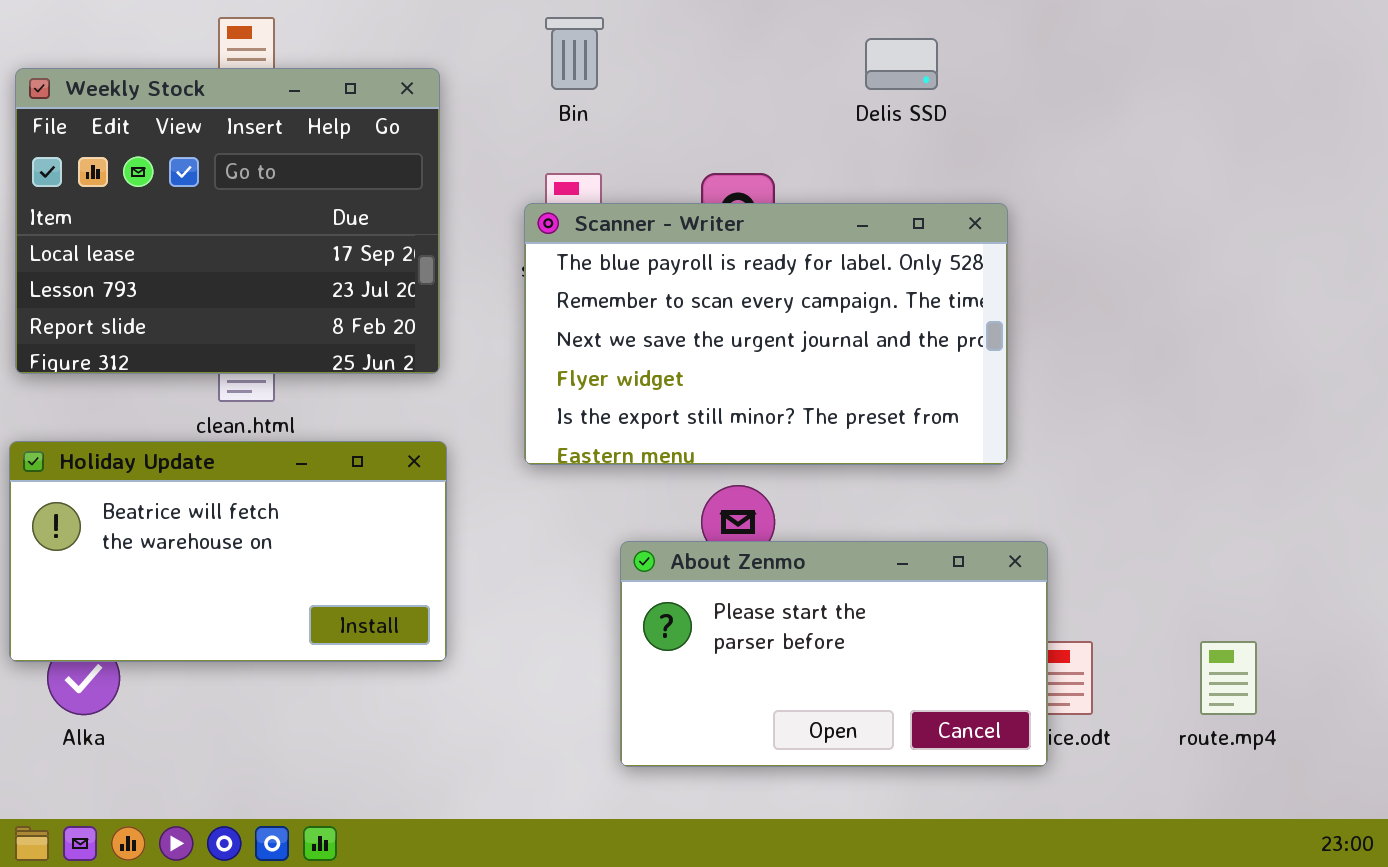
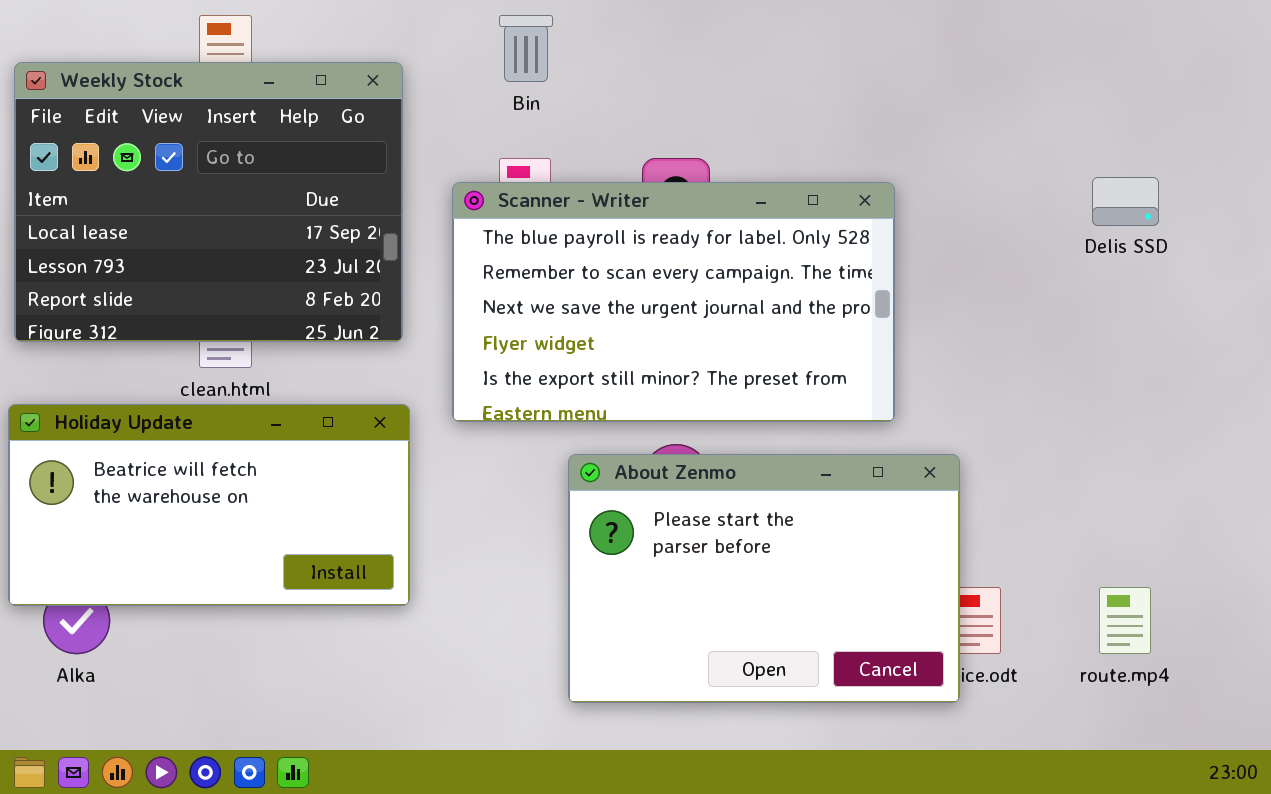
Delis SSD: [865,38,938,90] -> [1092,177,1159,226], moved
Scanner - Writer: [524,203,1008,465] -> [452,182,895,422], moved
About Zenmo: [620,541,1048,767] -> [568,454,960,703], resized

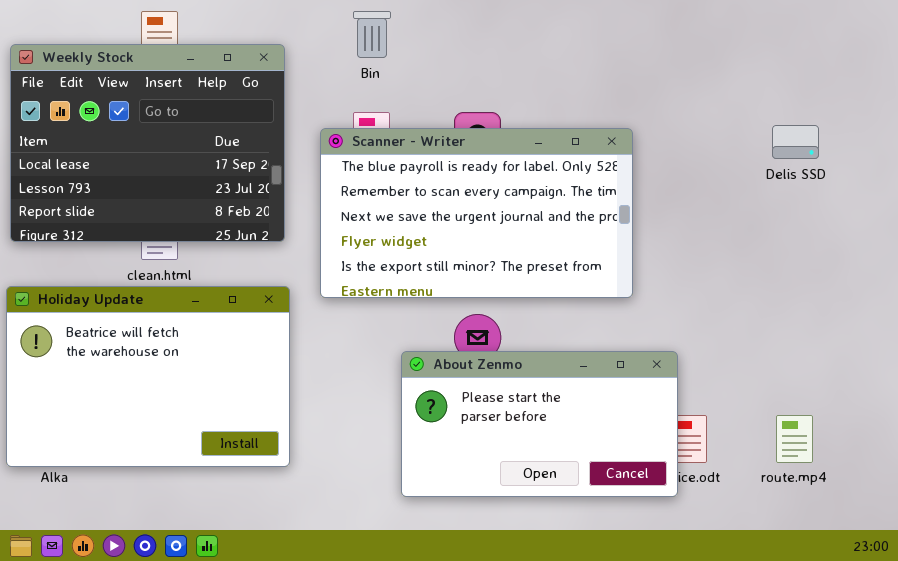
Holiday Update: [8,404,410,606] -> [6,286,290,467], resized
About Zenmo: [568,454,960,703] -> [401,351,678,497], resized

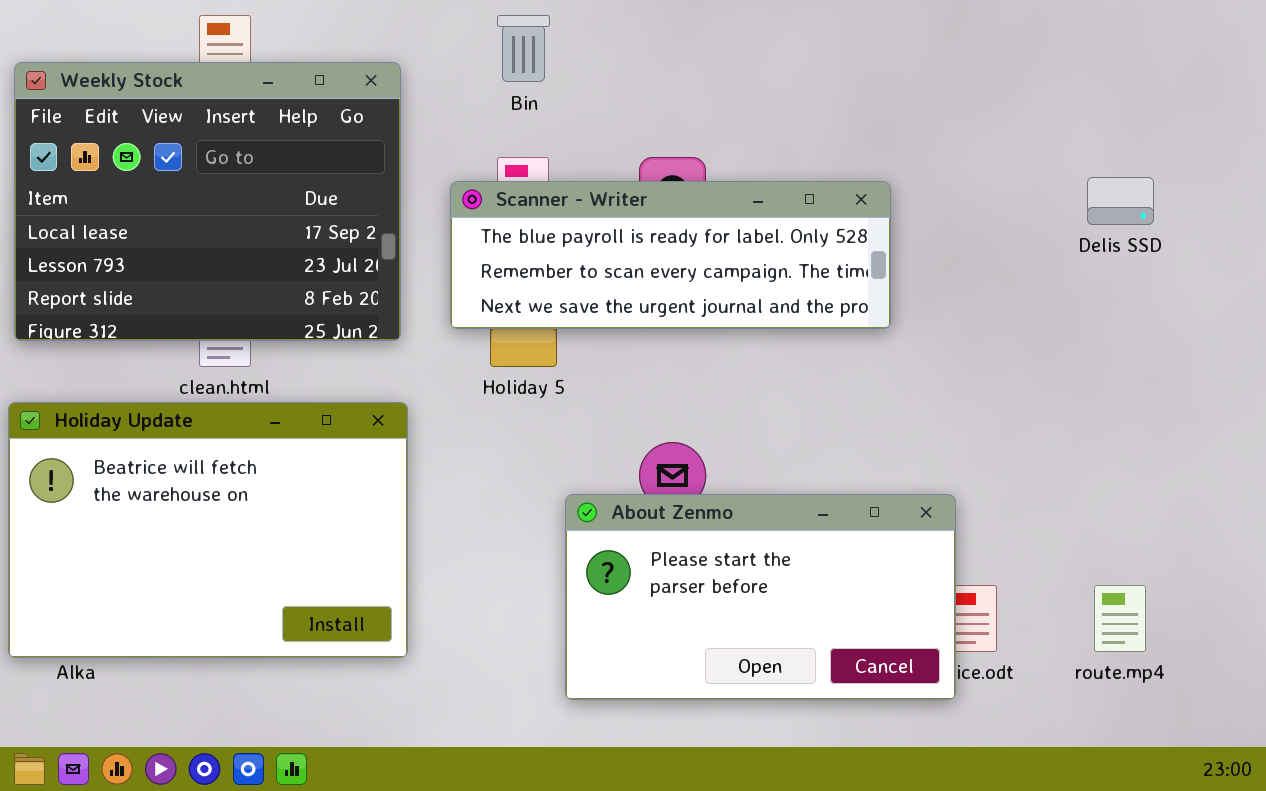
Scanner - Writer: [320,128,633,298] -> [450,181,891,329], resized

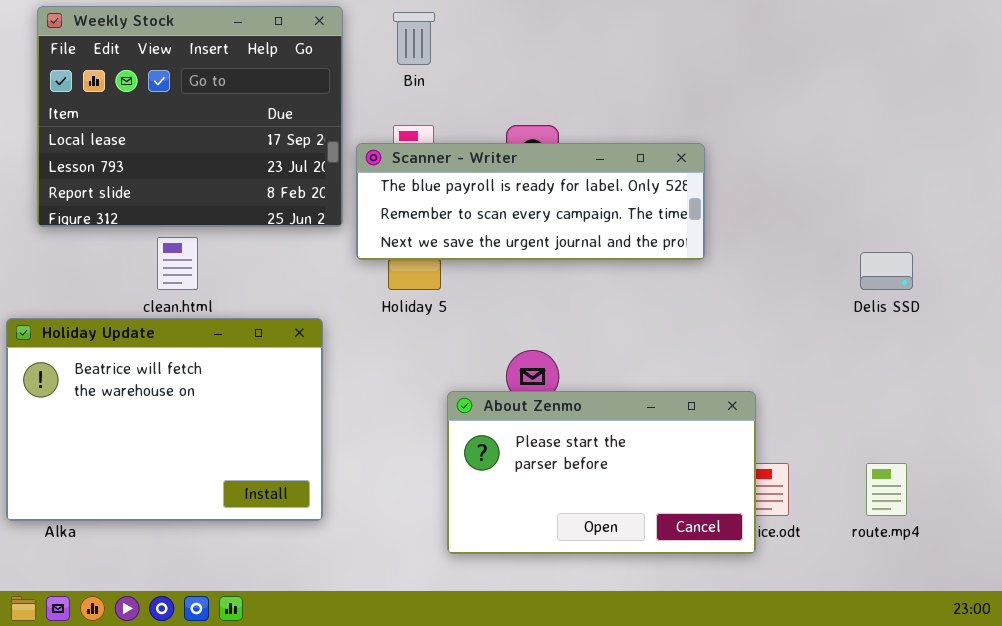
Weekly Stock: [14,62,401,341] -> [37,6,343,227], moved
Delis SSD: [1087,177,1154,225] -> [860,252,913,290], moved

